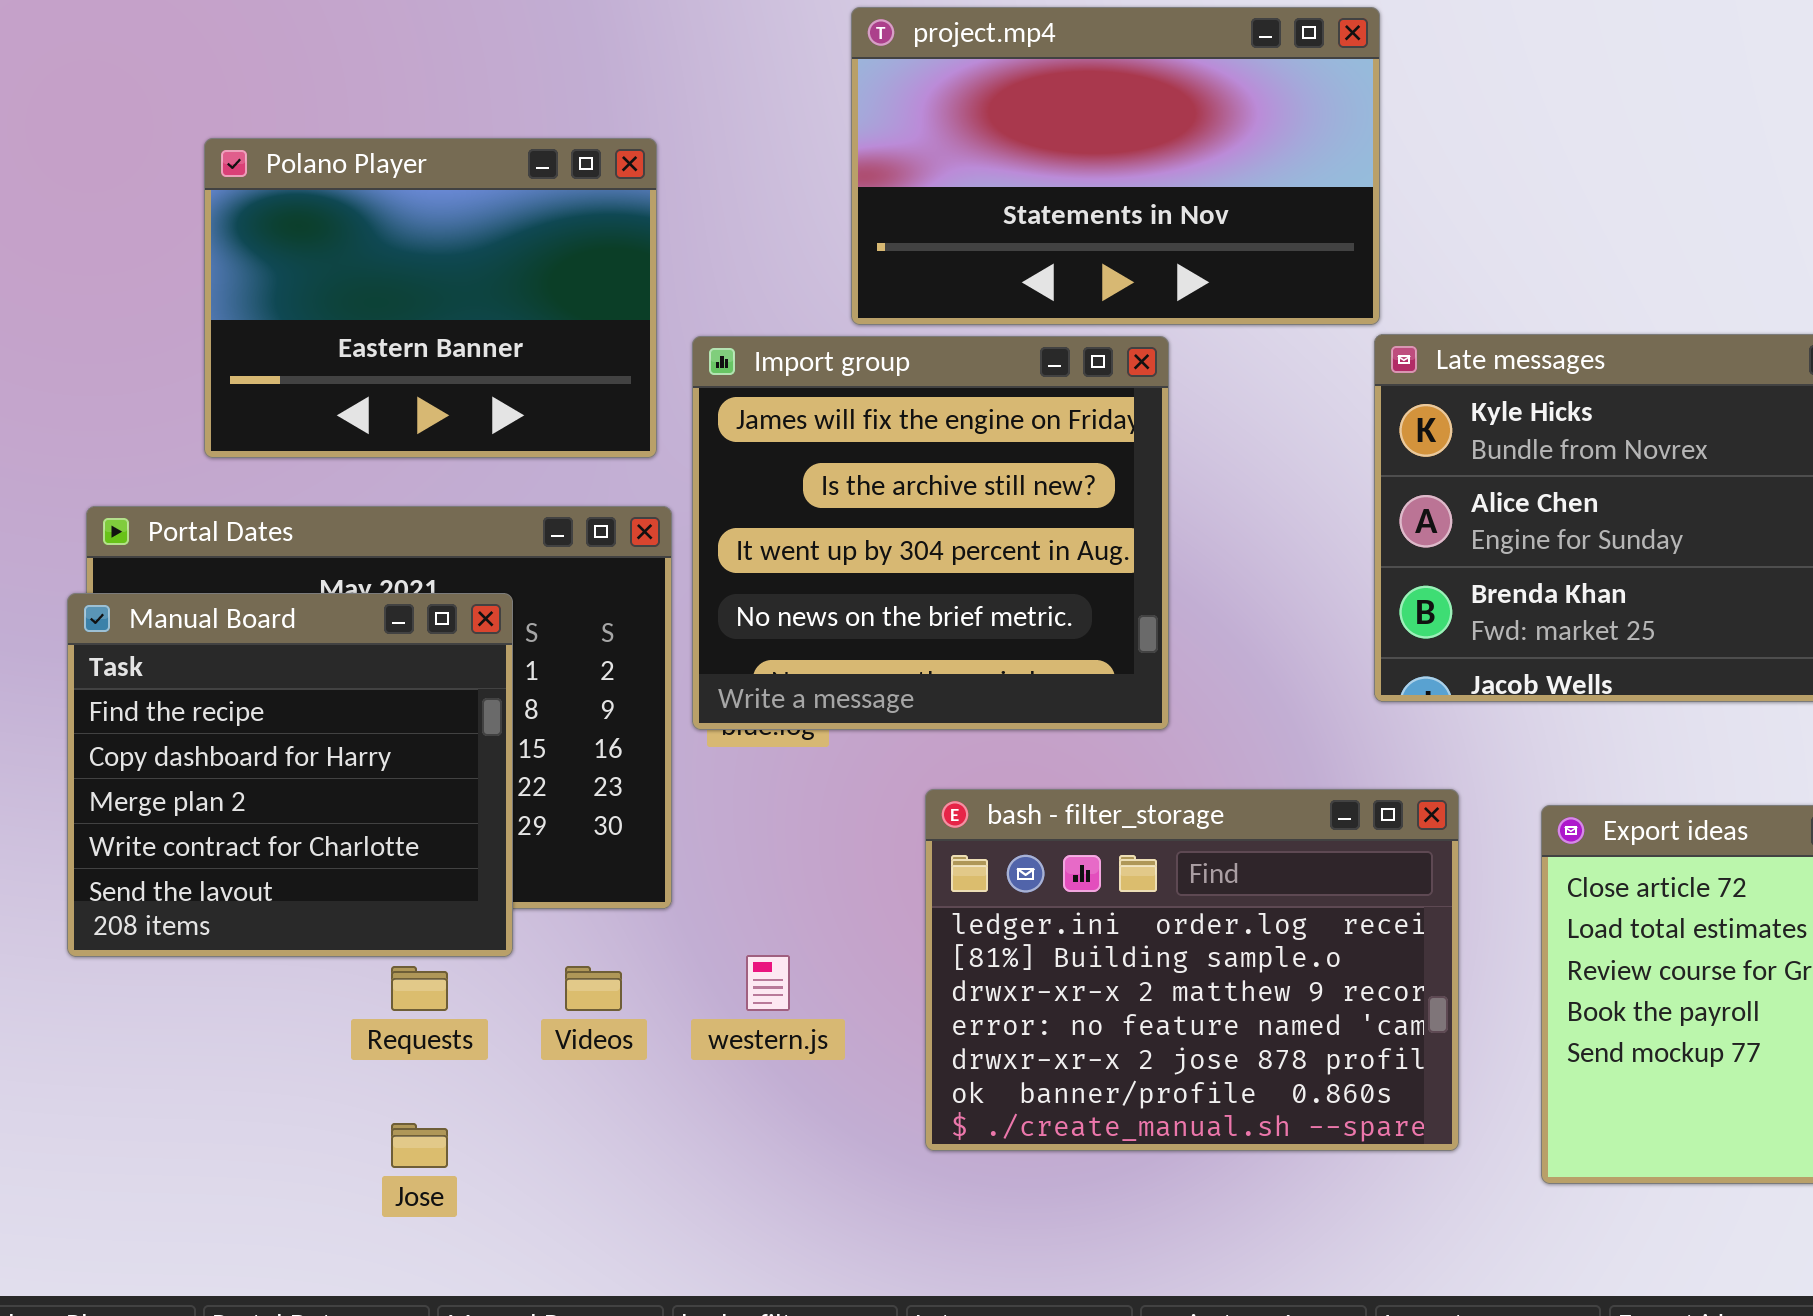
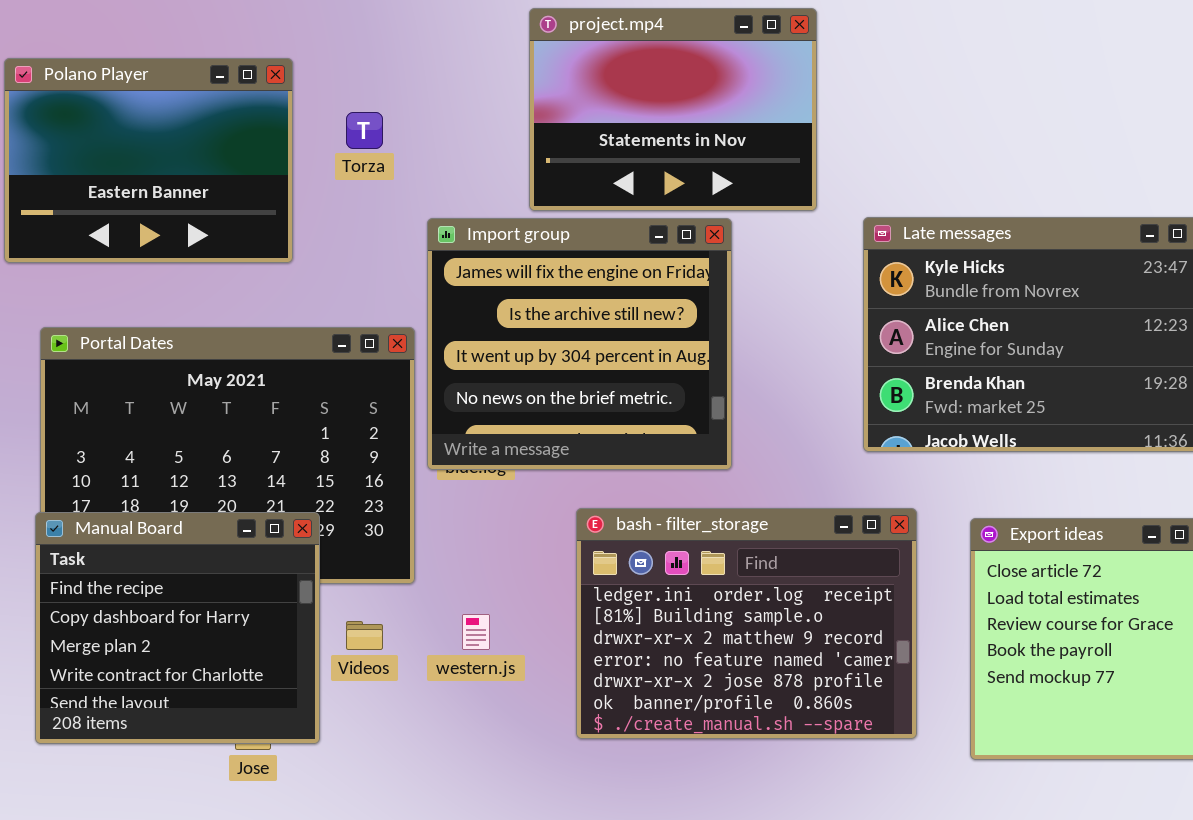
project.mp4: [851,7,1380,325] -> [529,8,817,211], resized
Polano Player: [204,138,657,458] -> [4,58,293,263], moved
Manual Board: [67,593,513,957] -> [35,512,320,744], moved

